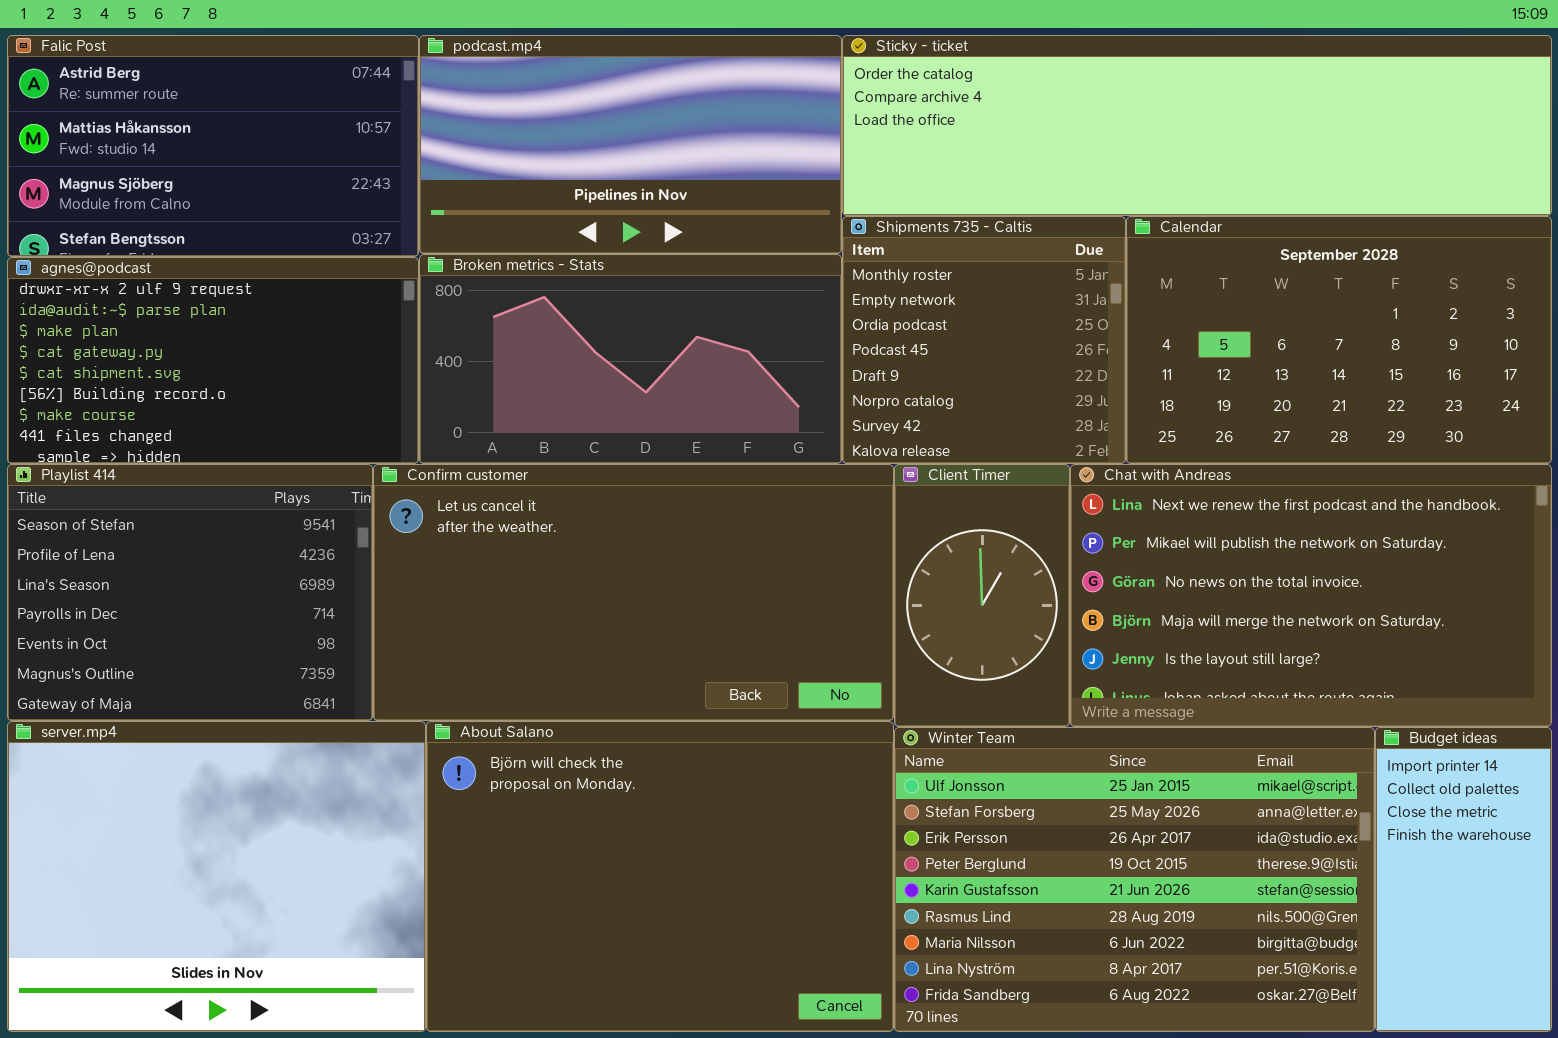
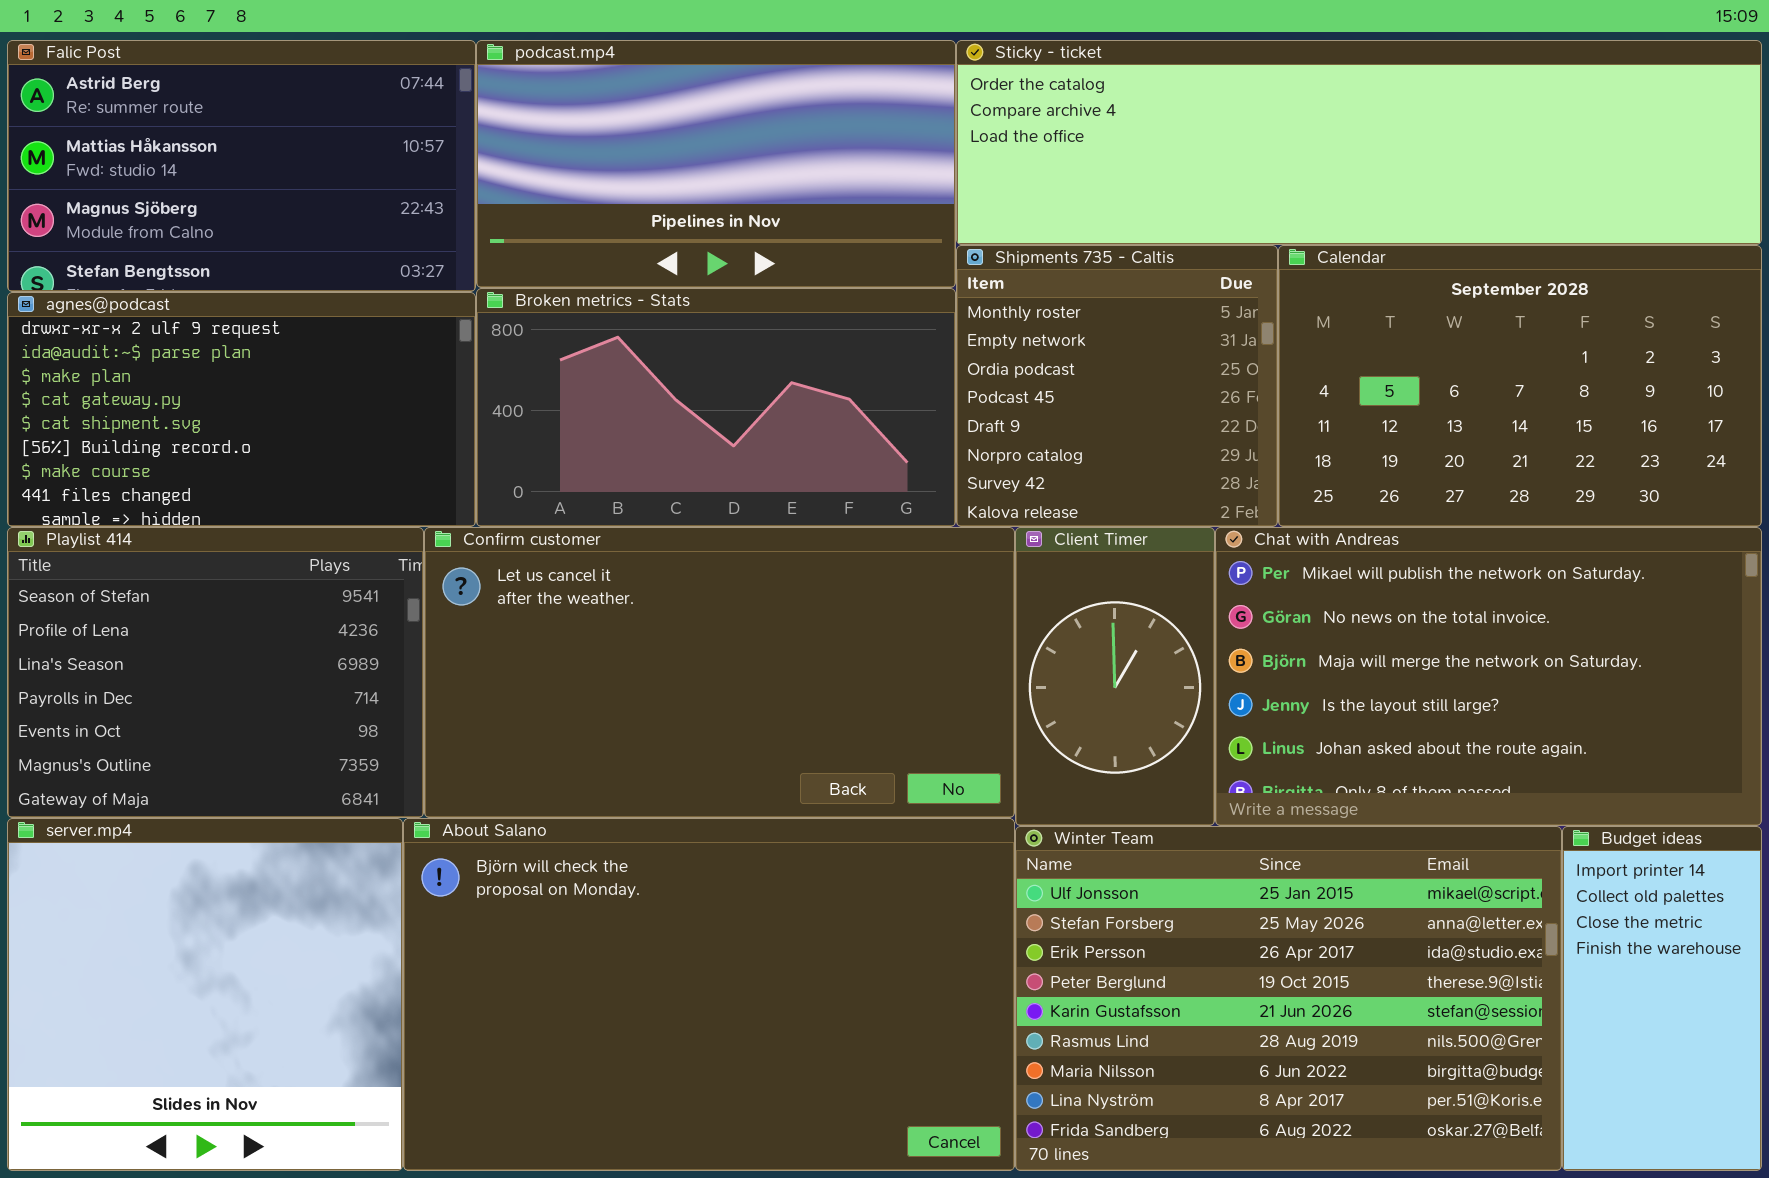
Chat with Andreas: [1070,464,1552,727] -> [1215,527,1762,826], scrolled down 1 row
server.mp4: [7,721,426,1032] -> [7,818,403,1171], resized
About Salano: [426,721,894,1032] -> [403,818,1015,1171], resized

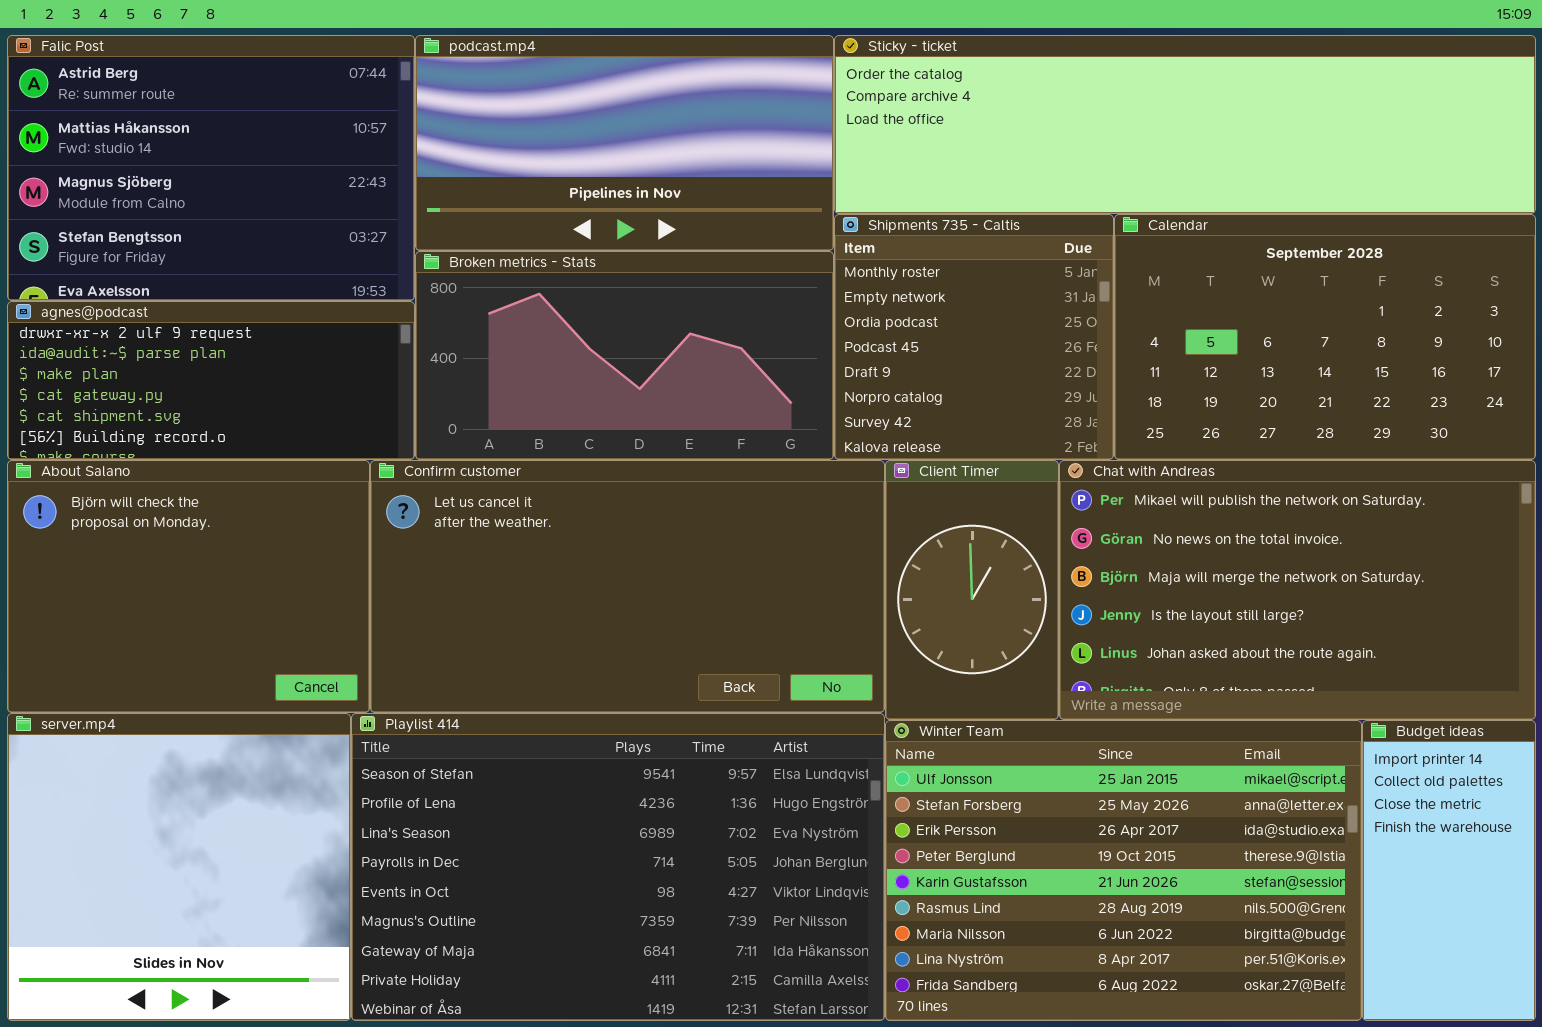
Falic Post: [7,40,476,292] -> [7,35,415,301], resized
agnes@podcast: [7,292,476,527] -> [7,301,415,460], resized
Playlist 414: [7,527,424,818] -> [351,713,885,1021], moved, resized
About Salano: [403,818,1015,1171] -> [7,460,370,713], moved, resized

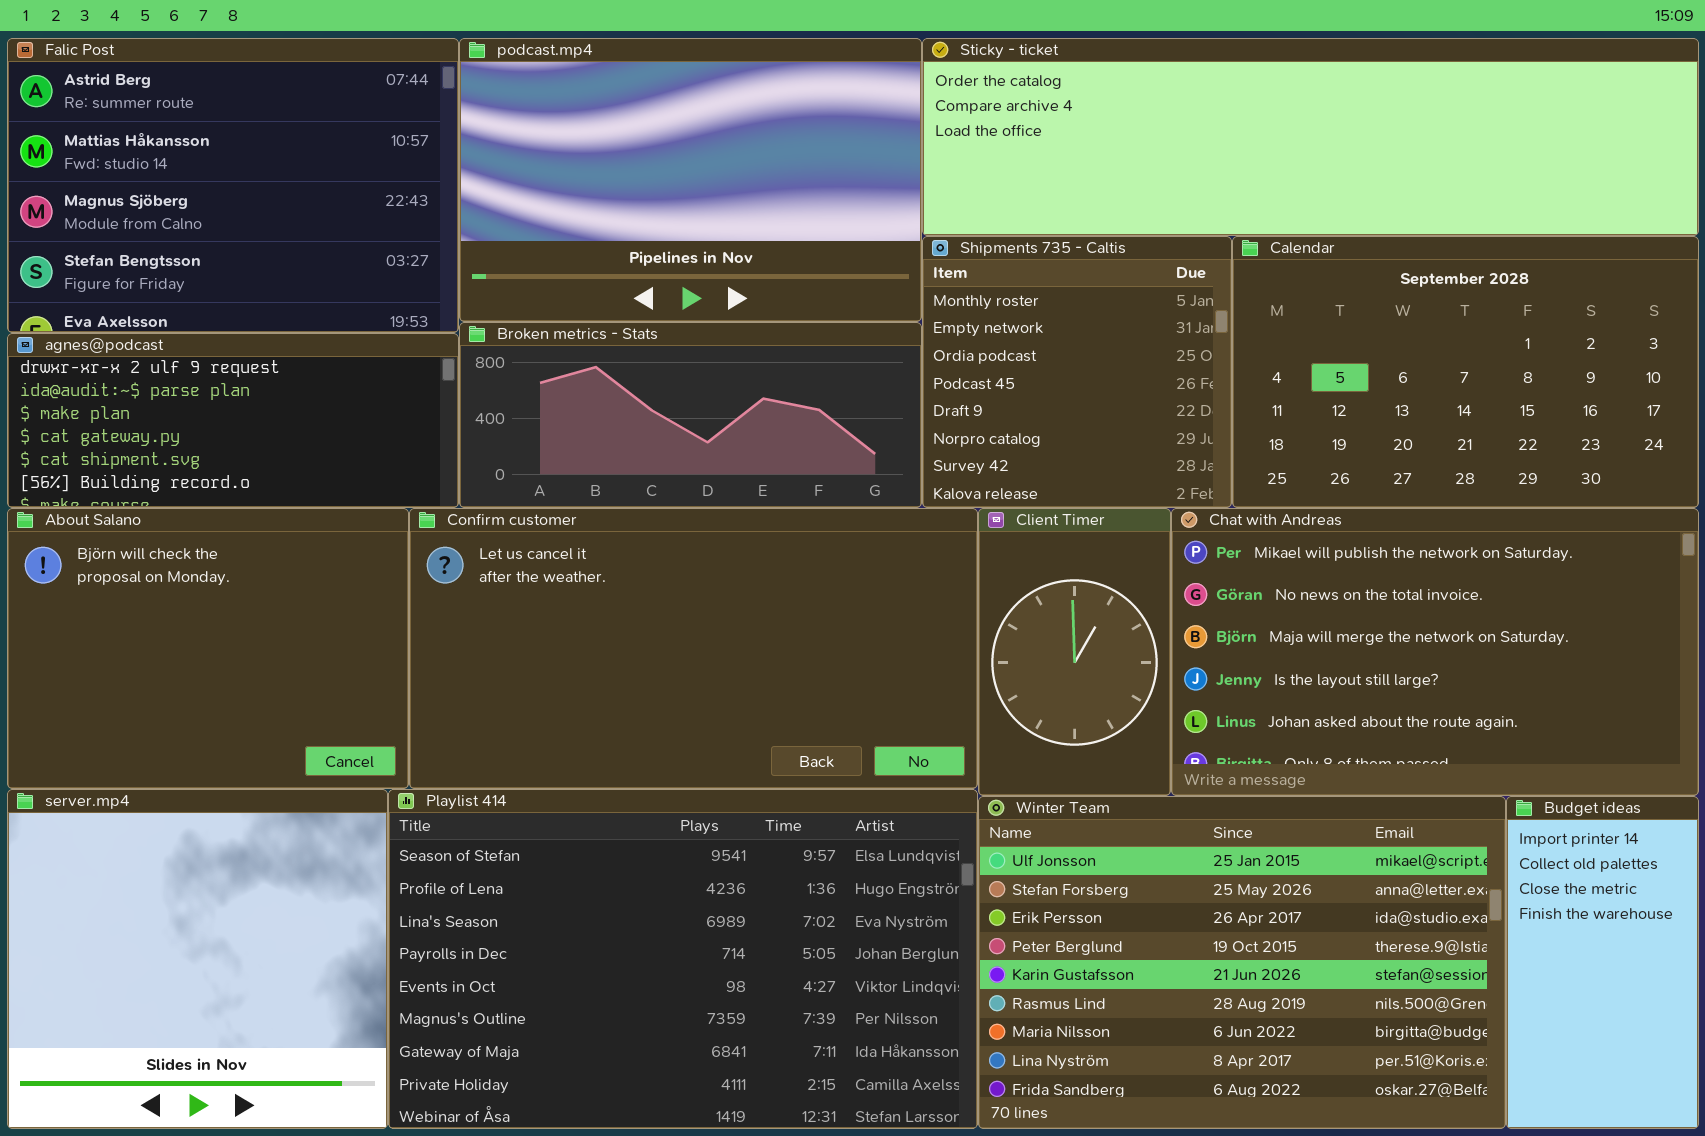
podcast.mp4: [415,35,834,251] -> [459,38,922,322], resized
Broken metrics - Stats: [415,251,834,460] -> [459,322,922,508], resized

